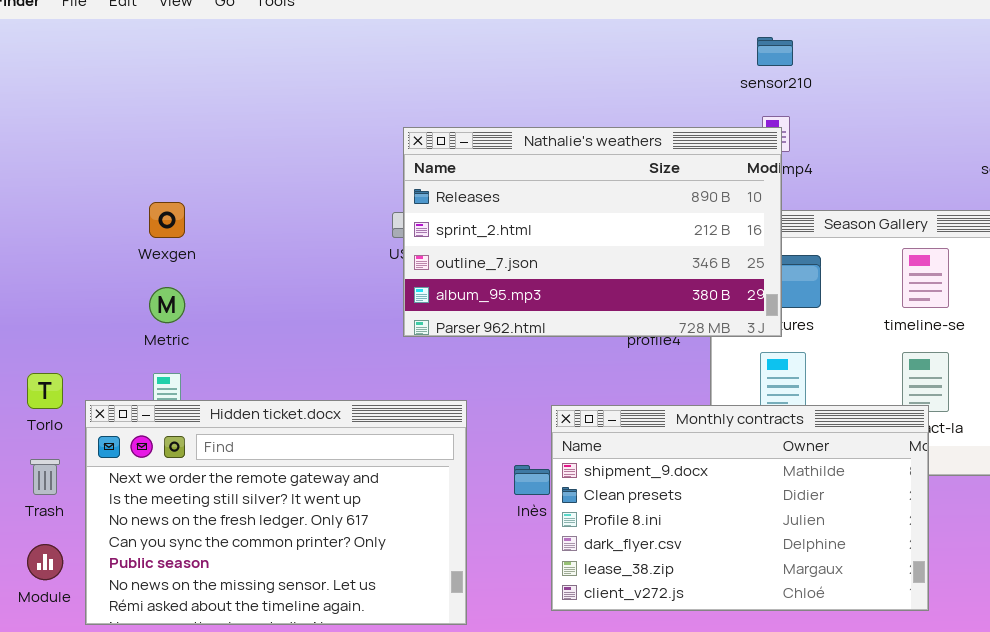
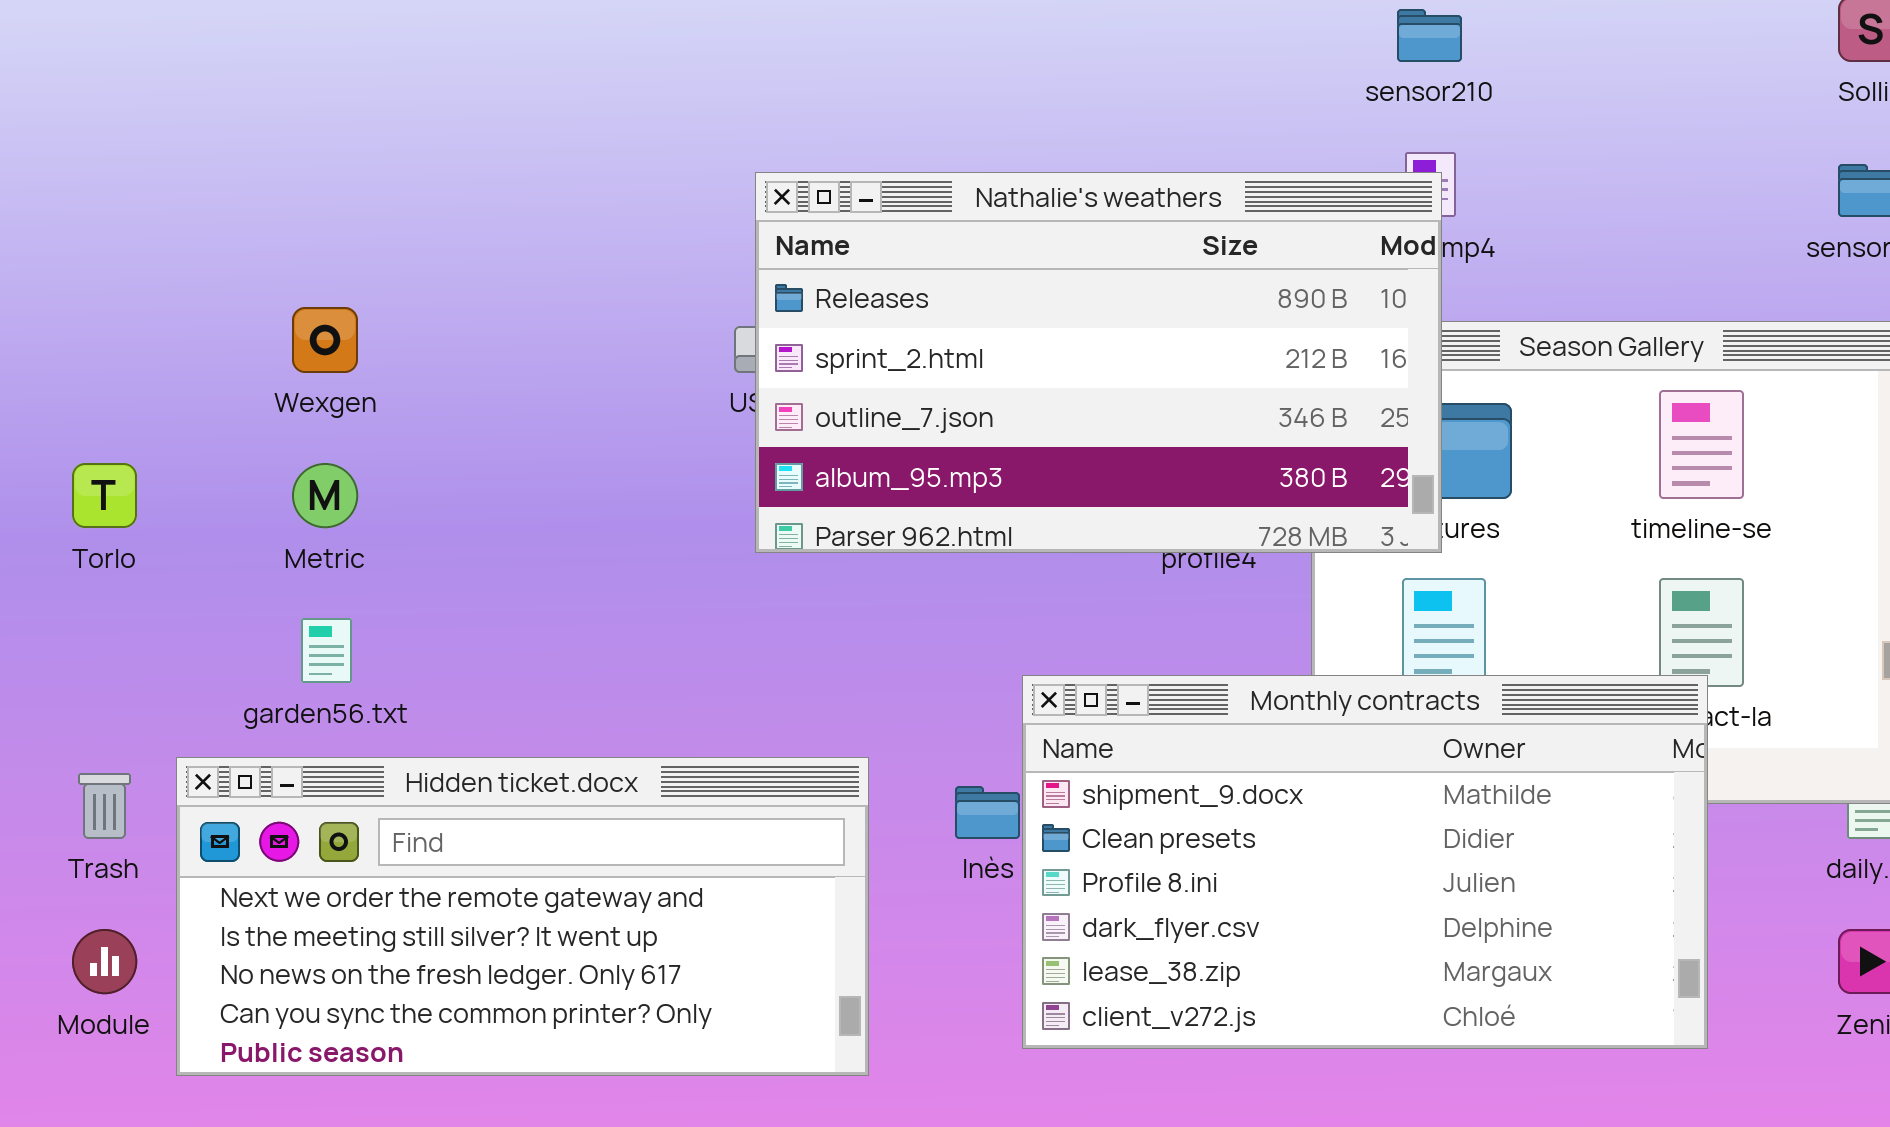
Torlo: [27,373,63,409] -> [72,463,137,528], moved
Hidden ticket.docx: [85,400,467,625] -> [176,757,869,1076], resized

